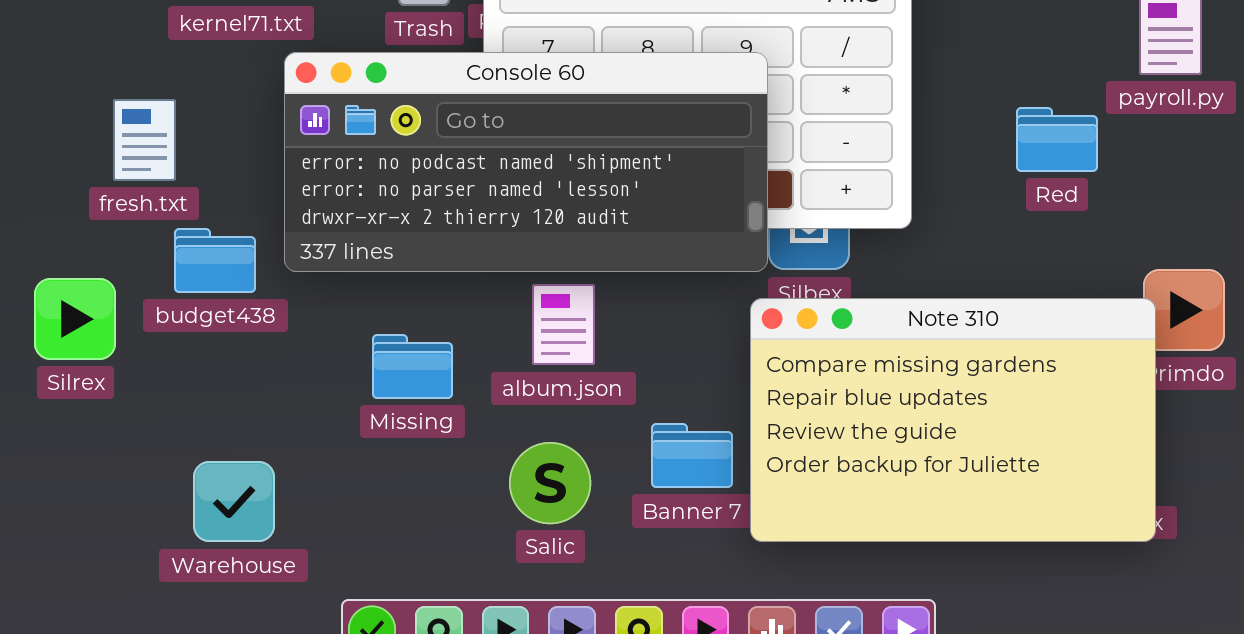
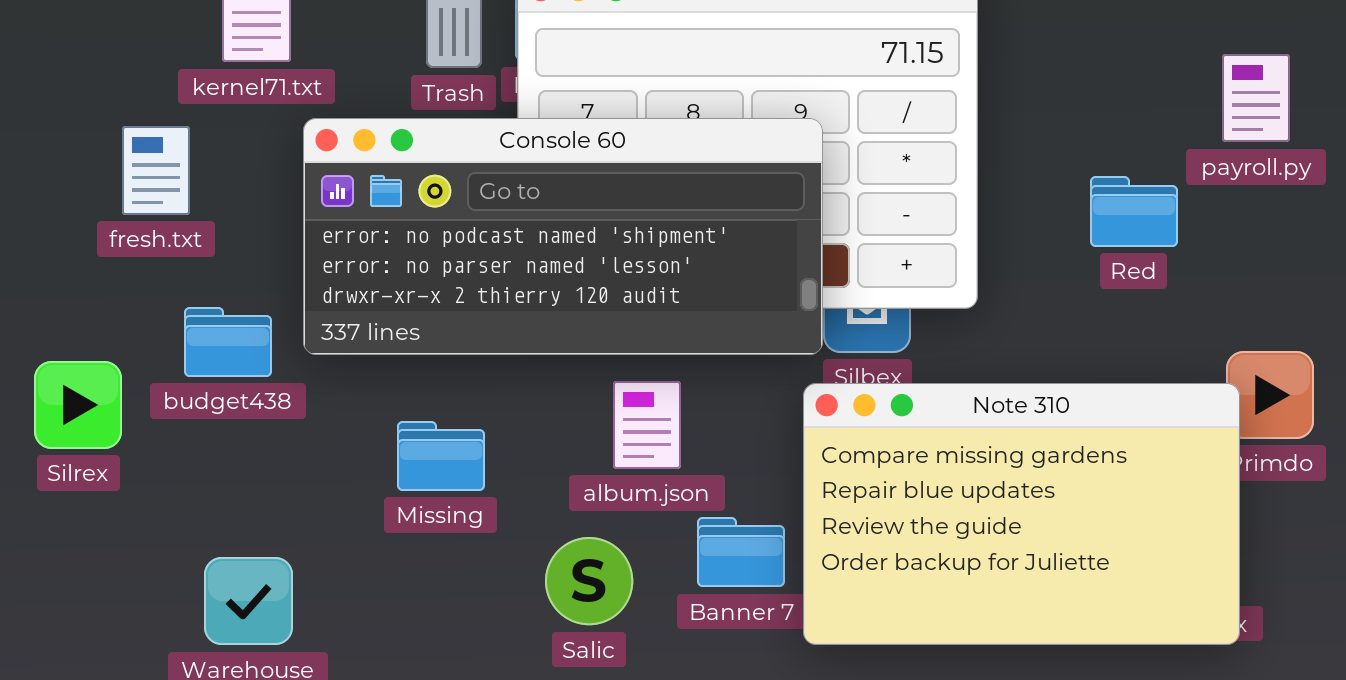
fresh.txt: [113,99,176,181] -> [122,126,190,215], moved
album.json: [532,284,595,365] -> [613,381,681,469], moved

